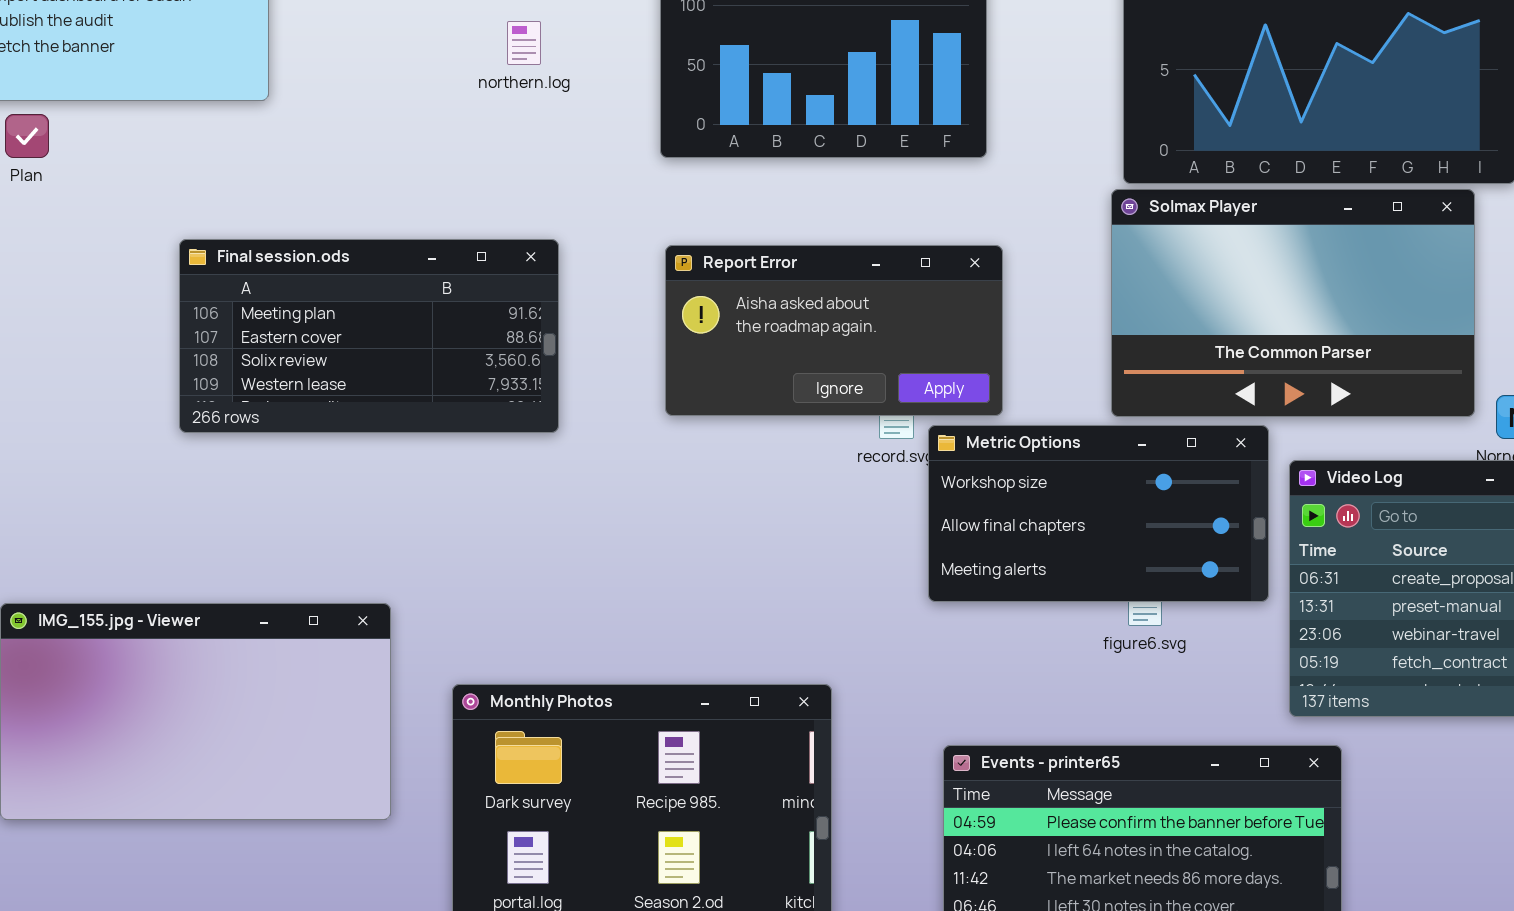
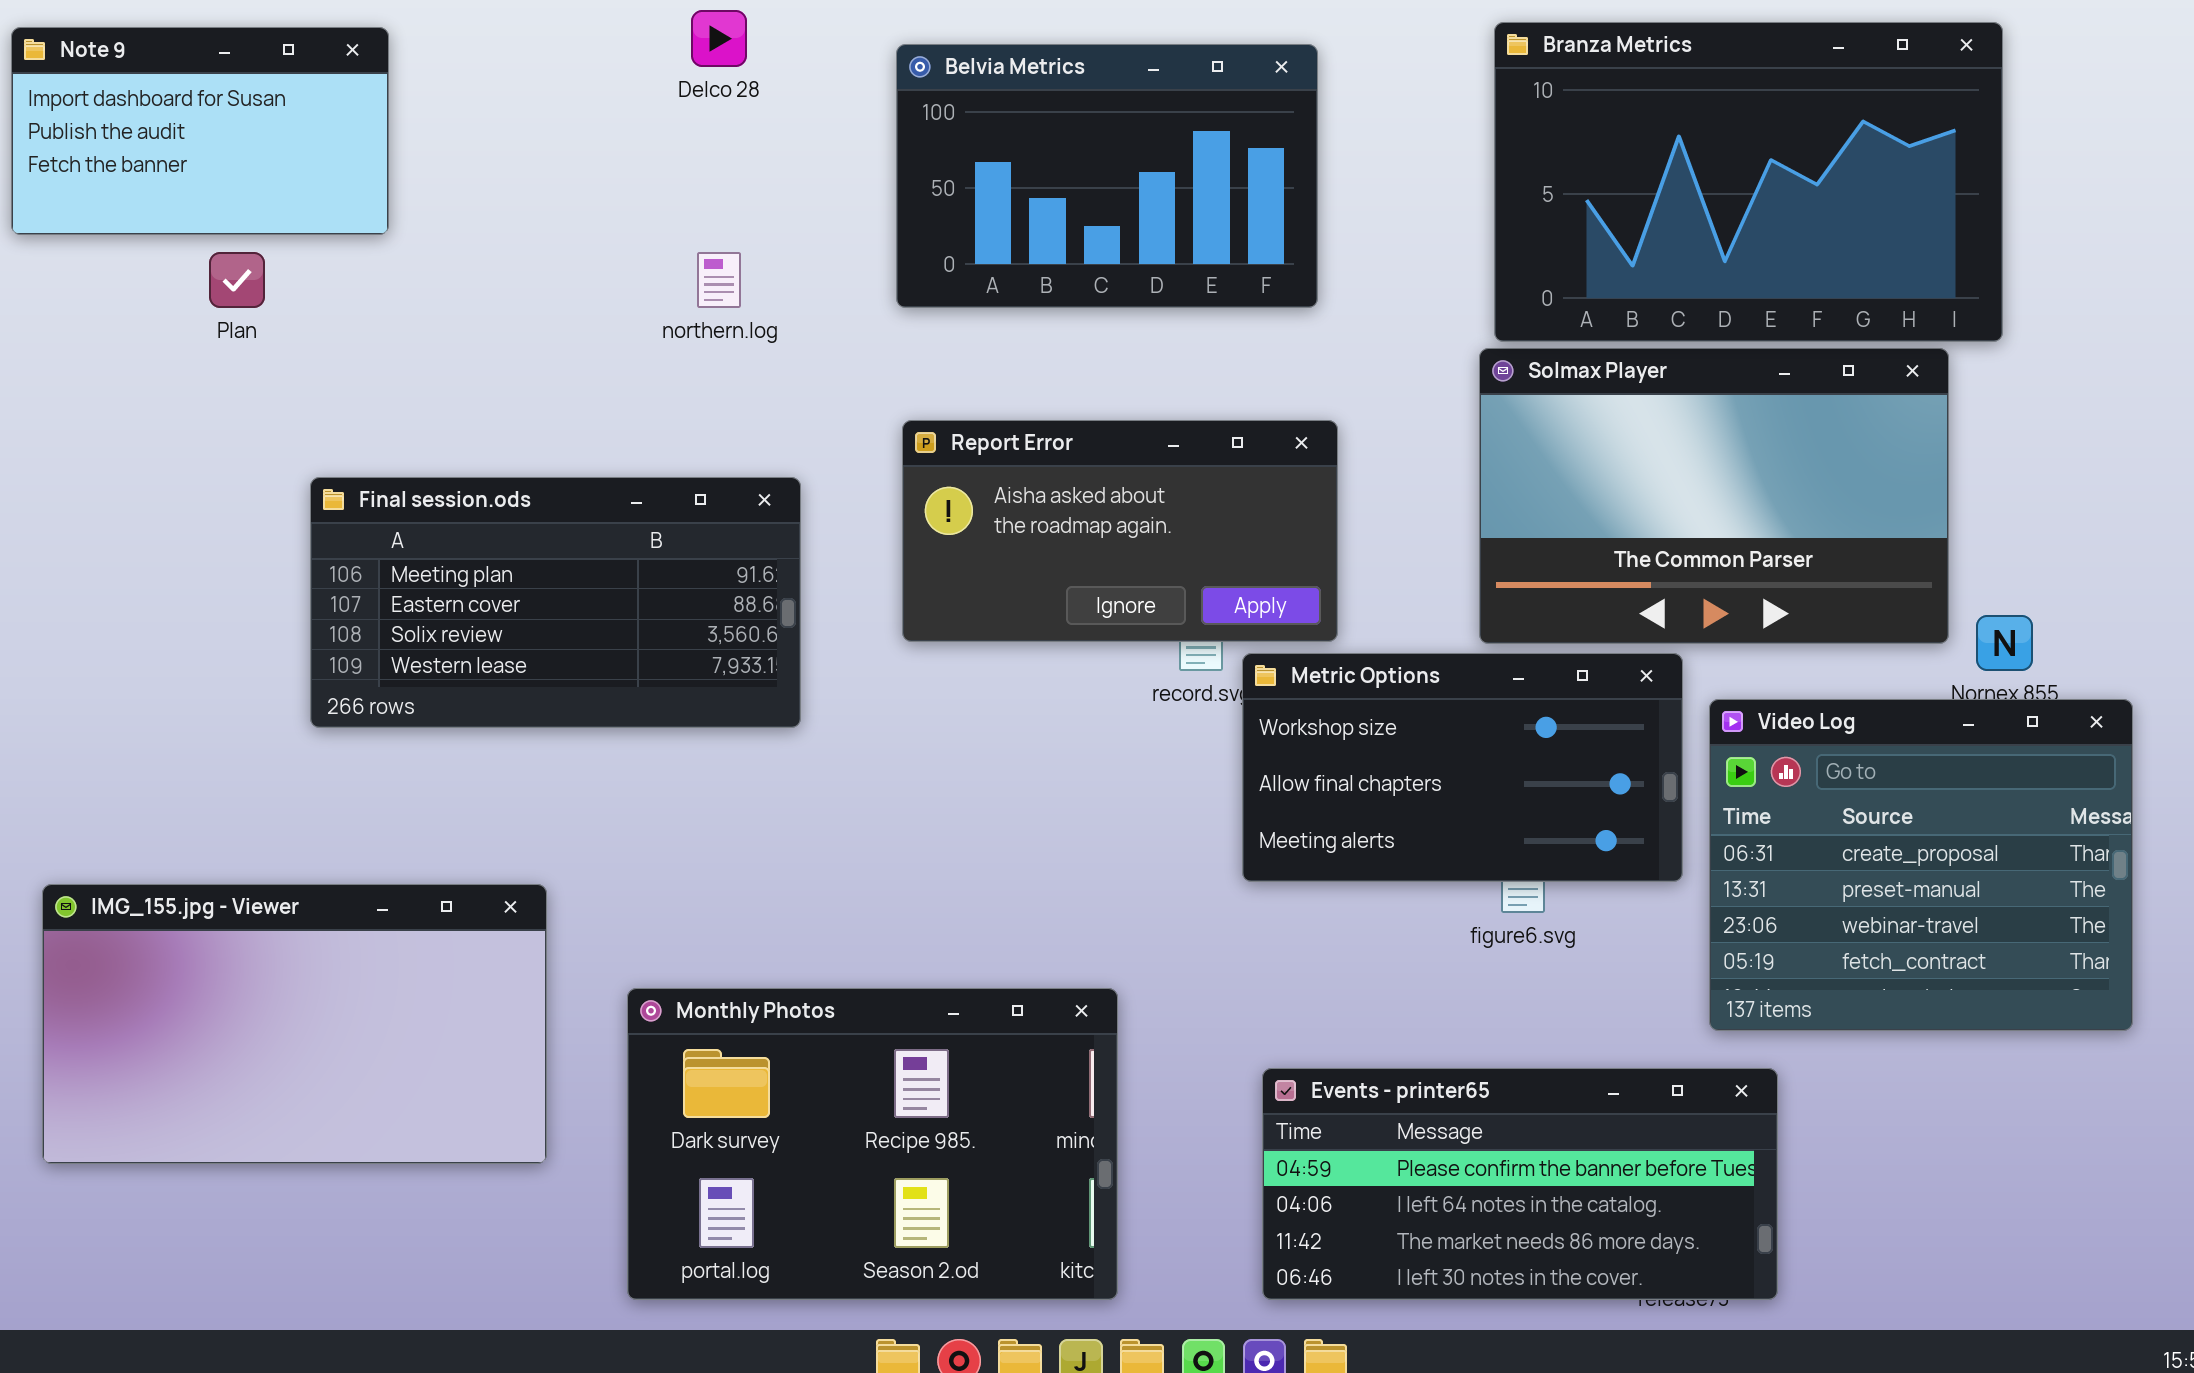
northern.log: [507,21,541,65] -> [697,252,741,308], moved
Plan: [5,114,49,158] -> [209,252,265,308], moved
Final session.ods: [179,239,559,433] -> [310,477,801,728], moved

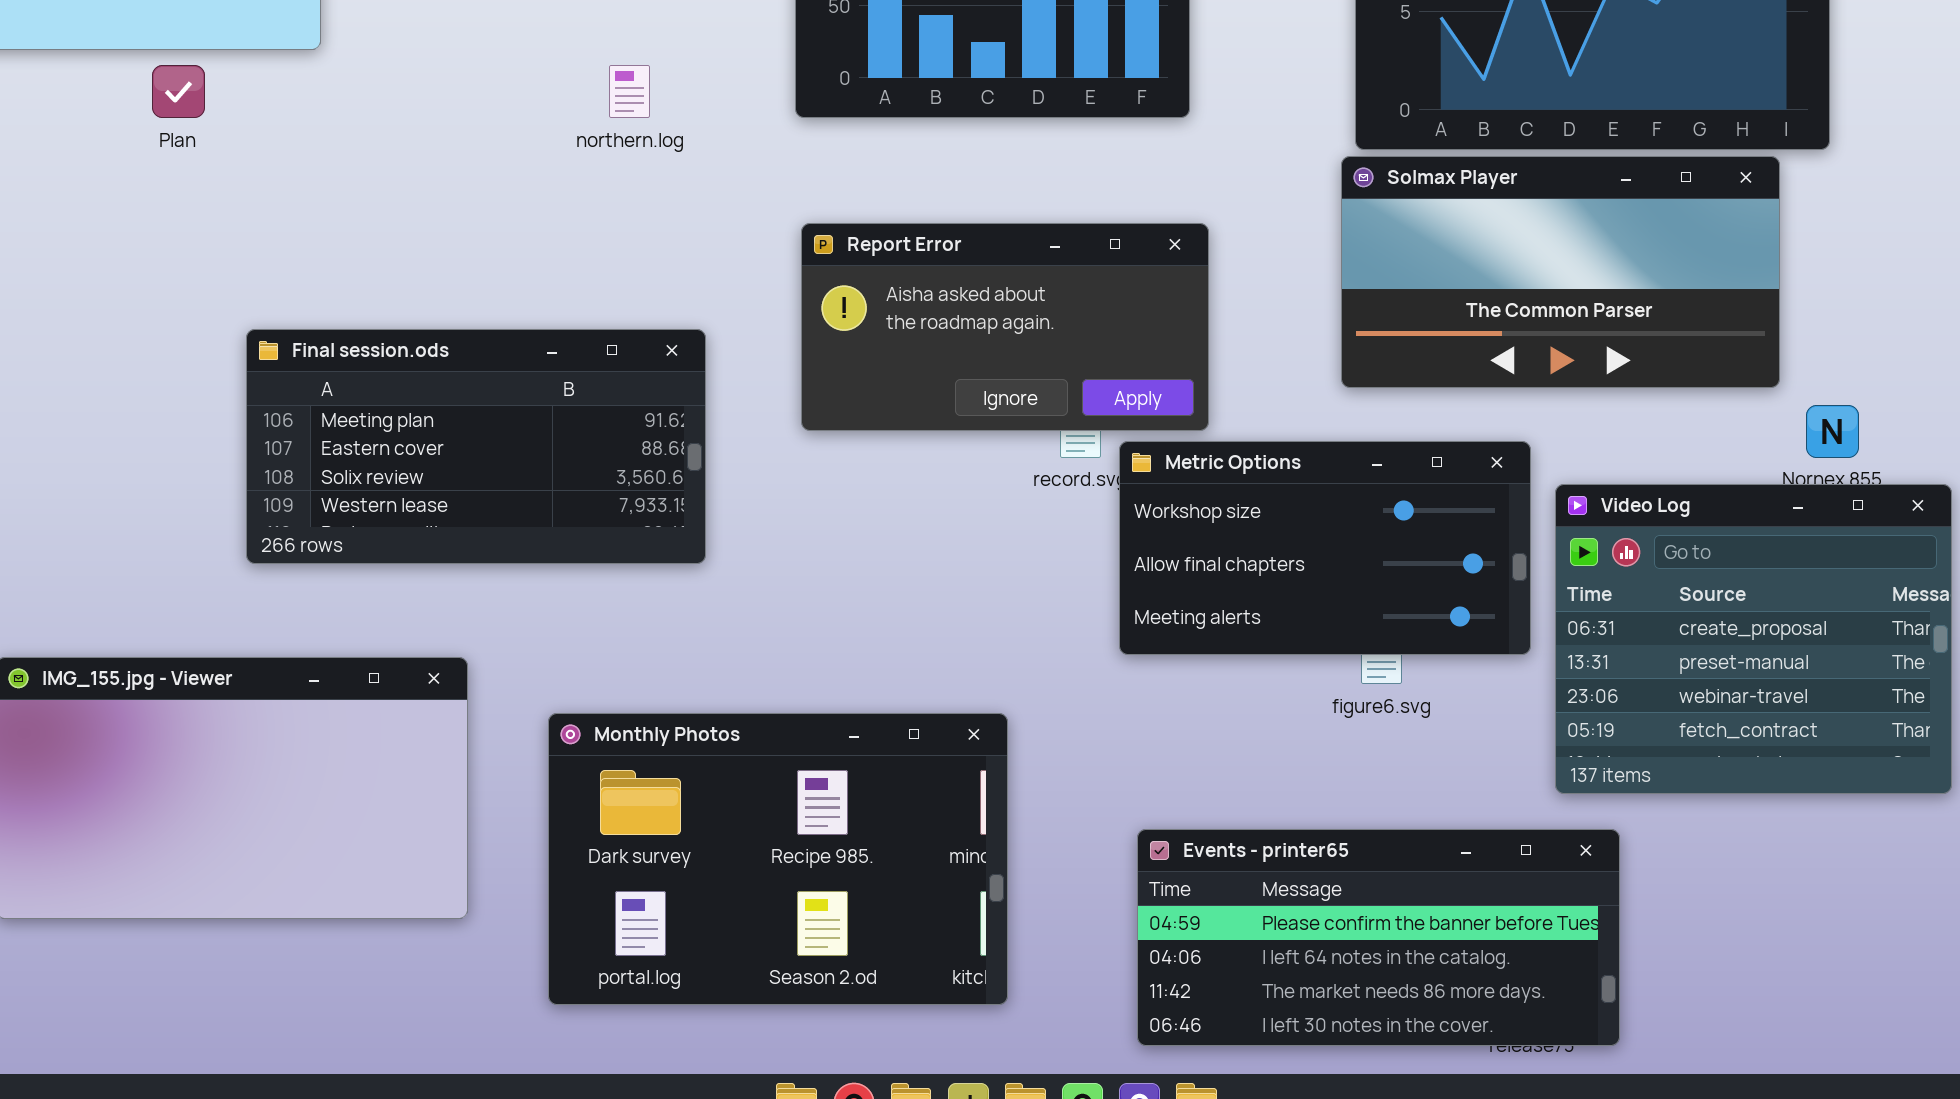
Solmax Player: [1479,348,1949,644] -> [1341,156,1780,388], resized
Final session.ods: [310,477,801,728] -> [246,329,706,564], moved
Monthly Photos: [627,988,1118,1300] -> [548,713,1008,1005], moved

